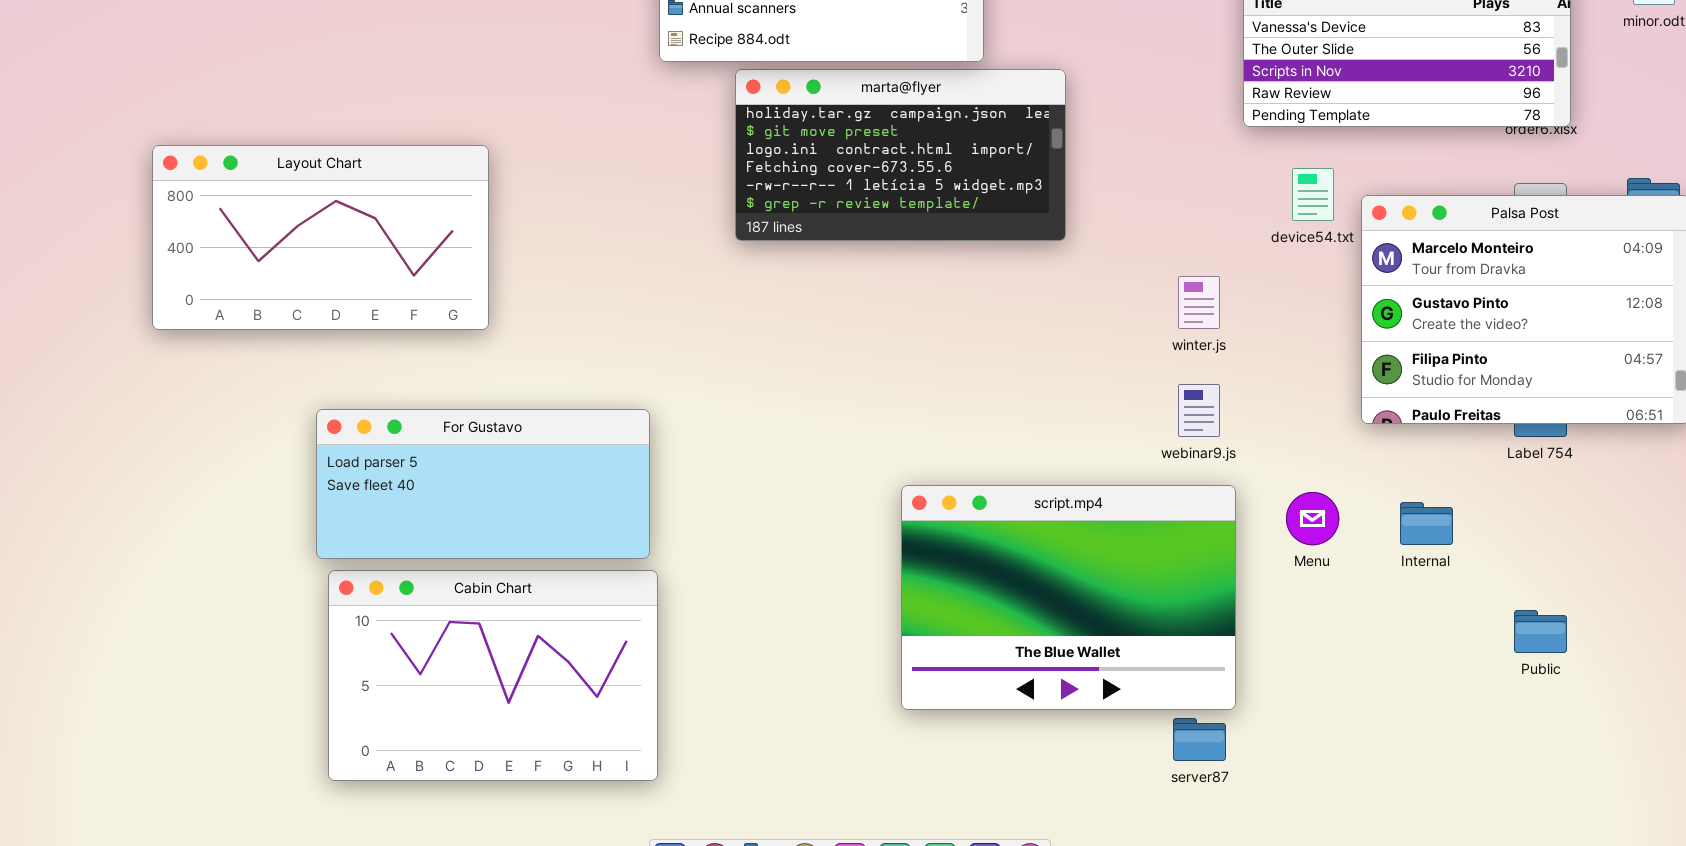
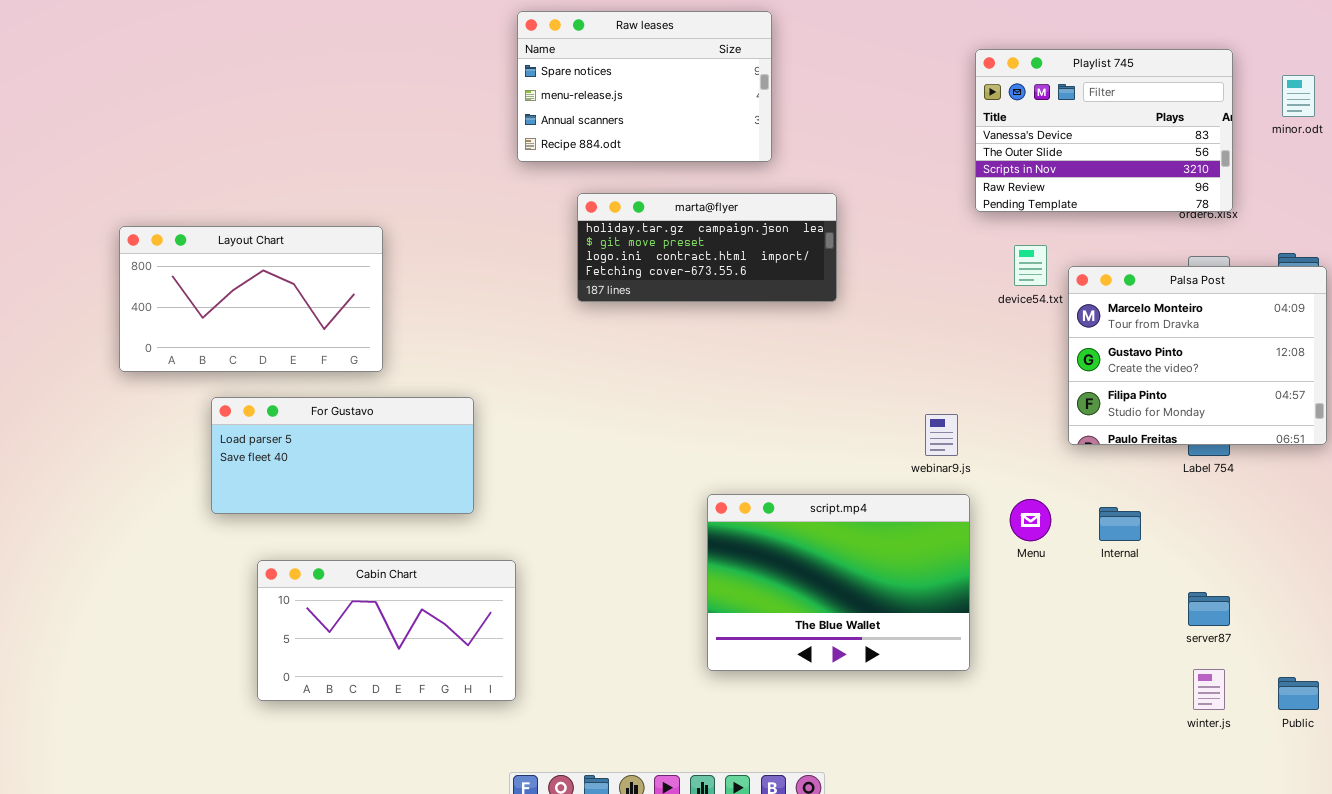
marta@flyer: [735,69,1066,241] -> [577,193,837,302], resized
winter.js: [1178,276,1220,329] -> [1193,669,1225,710], moved
For Gustavo: [316,409,650,559] -> [211,397,474,514], moved
Cabin Chart: [328,570,658,781] -> [257,560,516,701], resized
Public: [1514,610,1567,653] -> [1278,677,1319,710], moved
server87: [1173,718,1226,761] -> [1188,592,1230,626], moved

